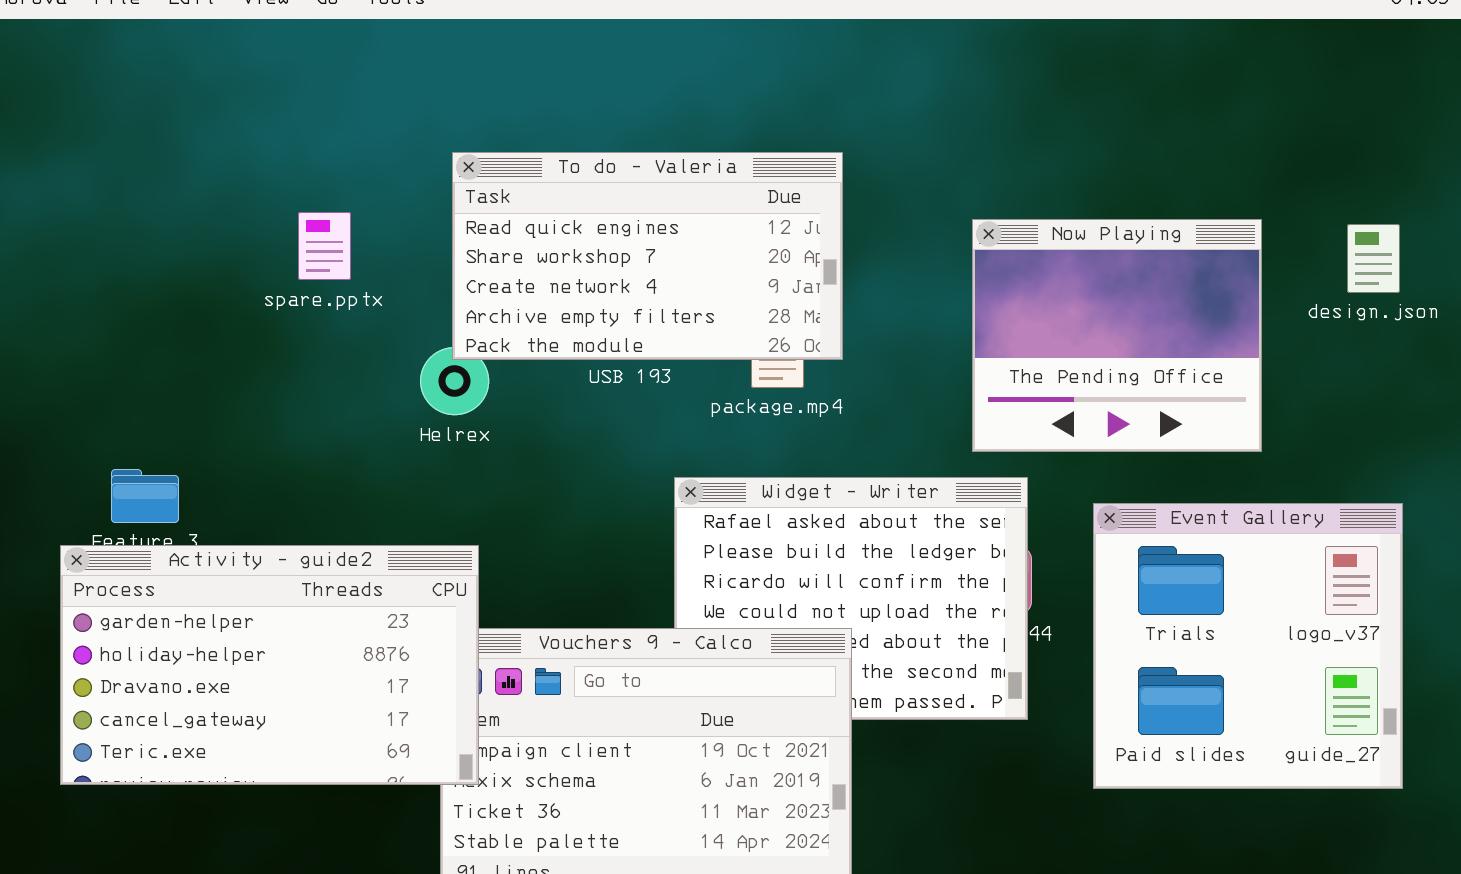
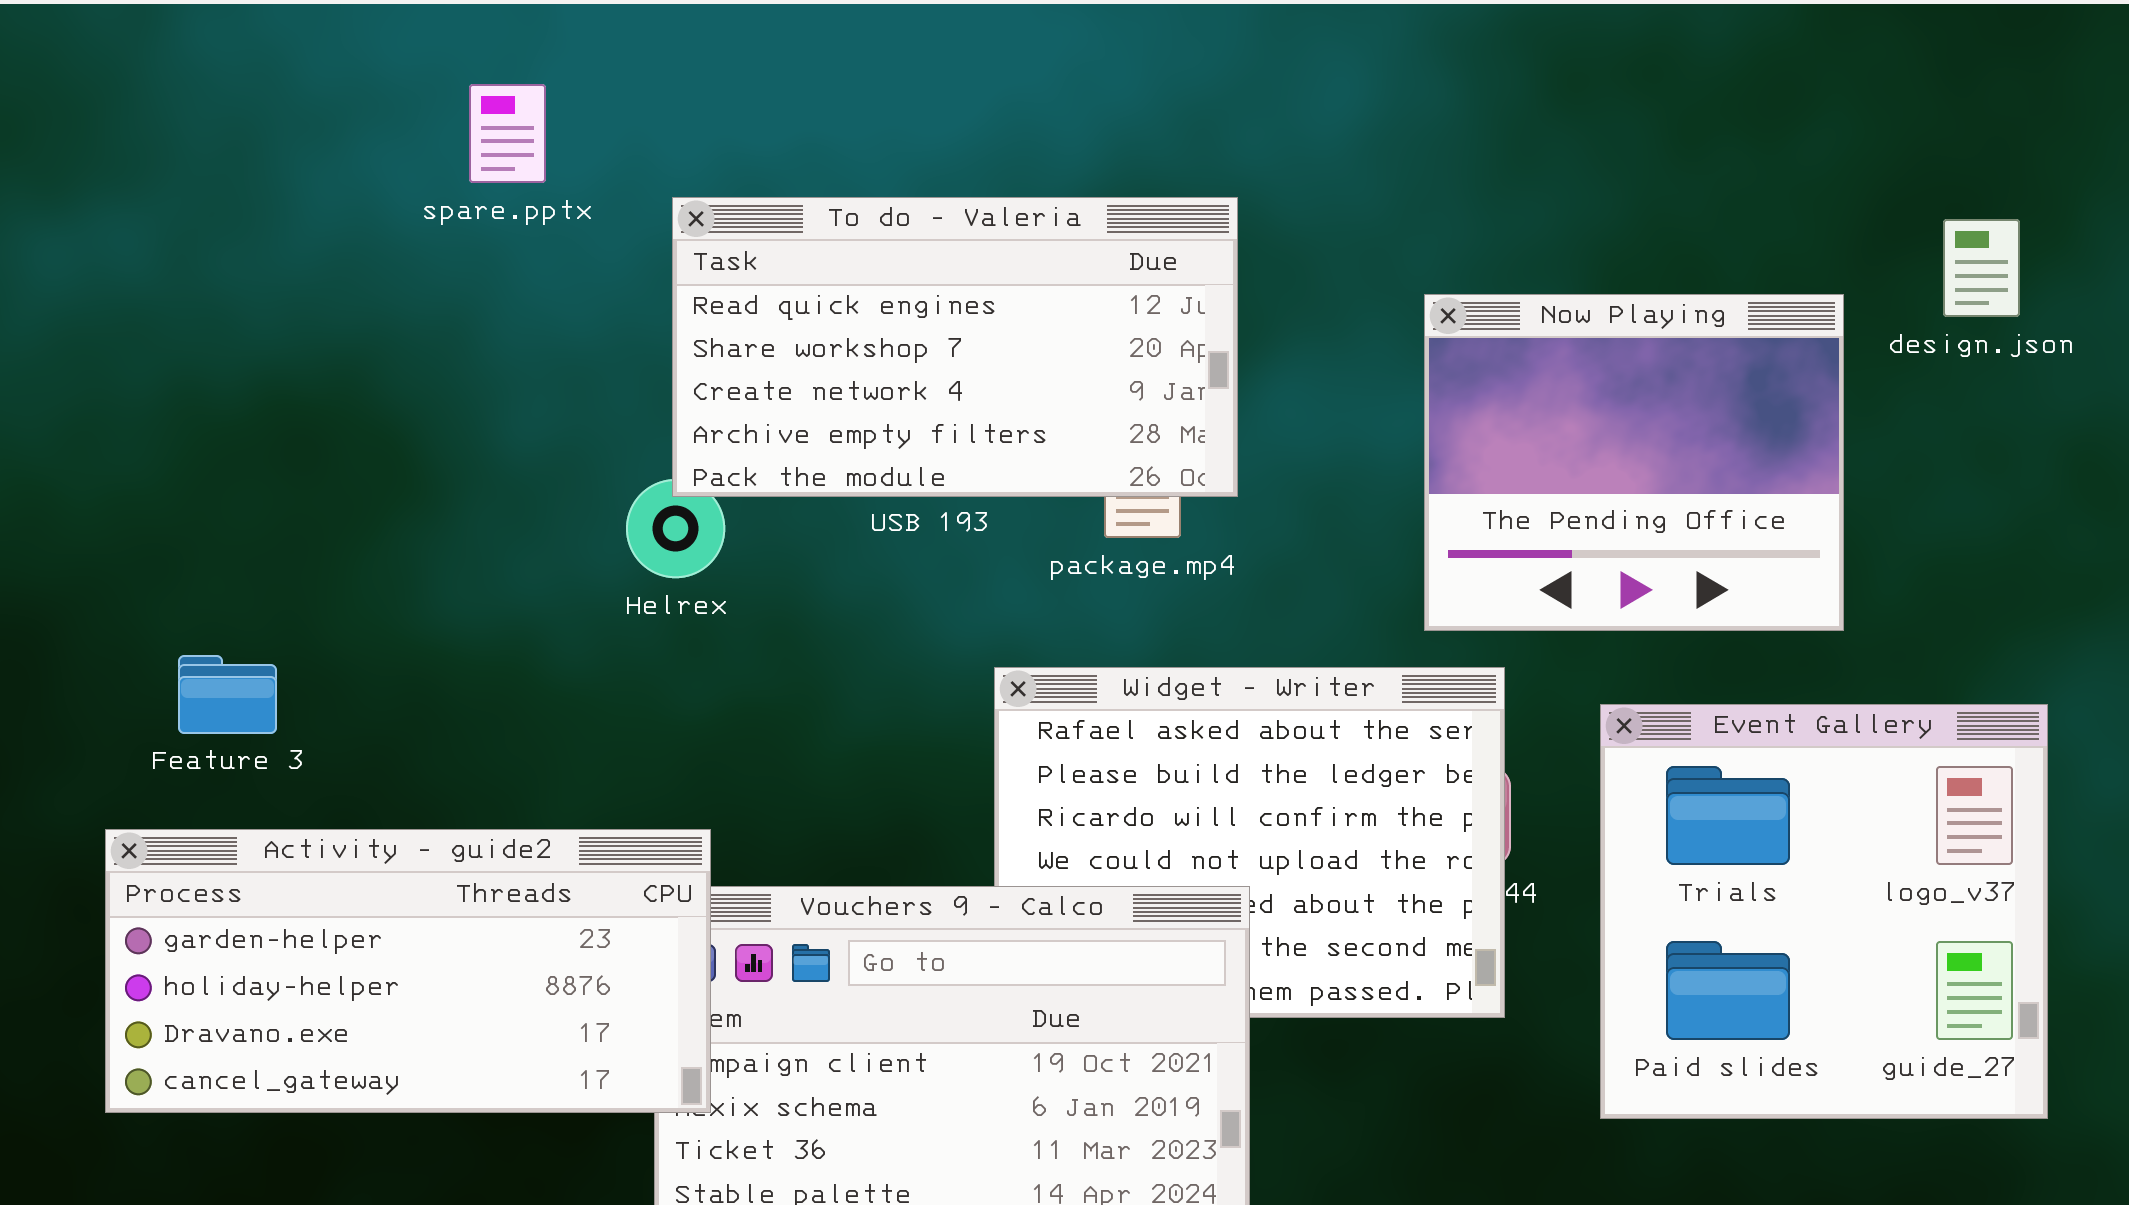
spare.pptx: [298,212,351,280] -> [469,84,546,183], moved
design.json: [1347,224,1400,293] -> [1943,219,2020,317], moved
Activity - guide2: [60,545,479,785] -> [105,829,711,1113], resized

